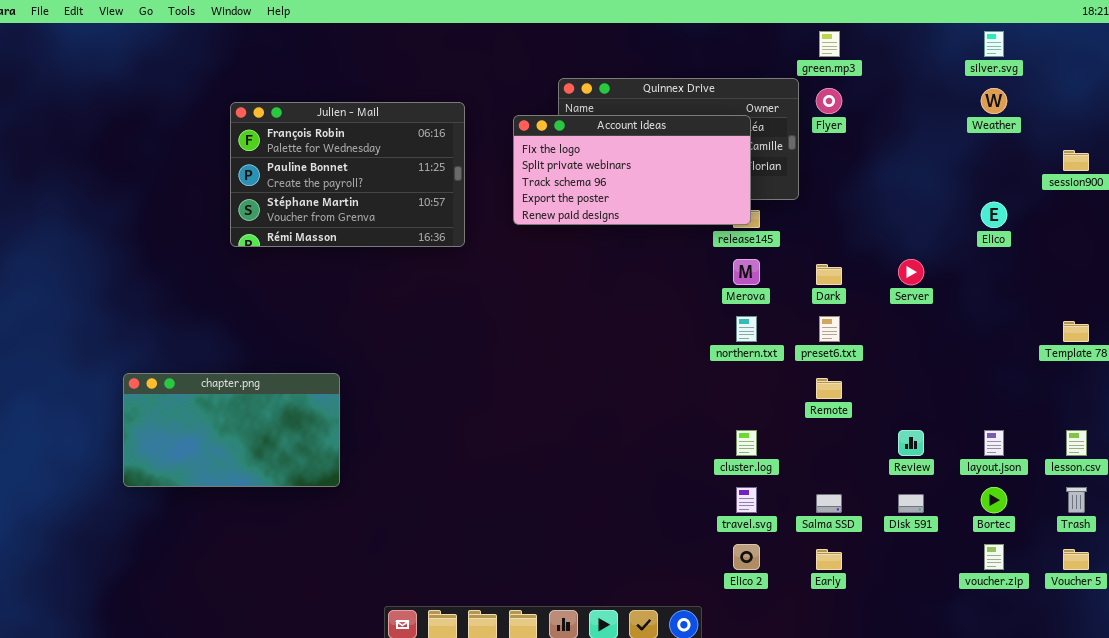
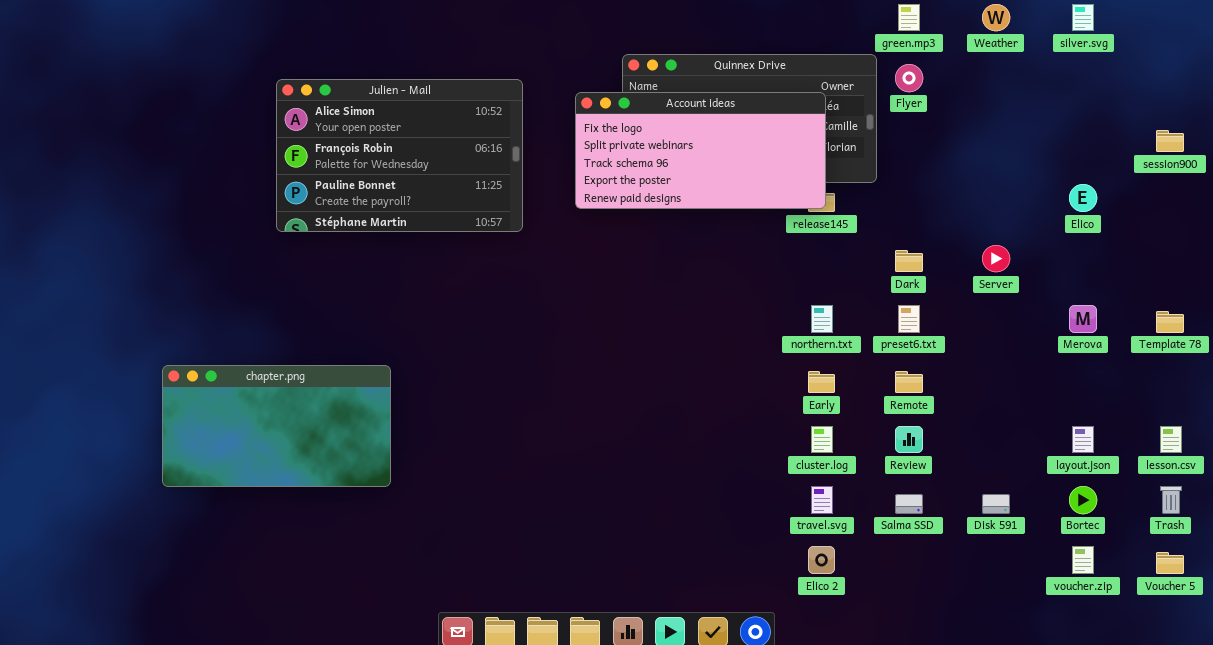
Weather: [981,88,1007,114] -> [982,4,1010,31], moved
Julien - Mail: [230,102,465,247] -> [276,79,523,232], scrolled up 1 row
Merova: [733,259,760,285] -> [1069,305,1097,333], moved
Review: [898,430,924,456] -> [895,426,923,453], moved
Early: [816,549,842,570] -> [808,371,835,393], moved

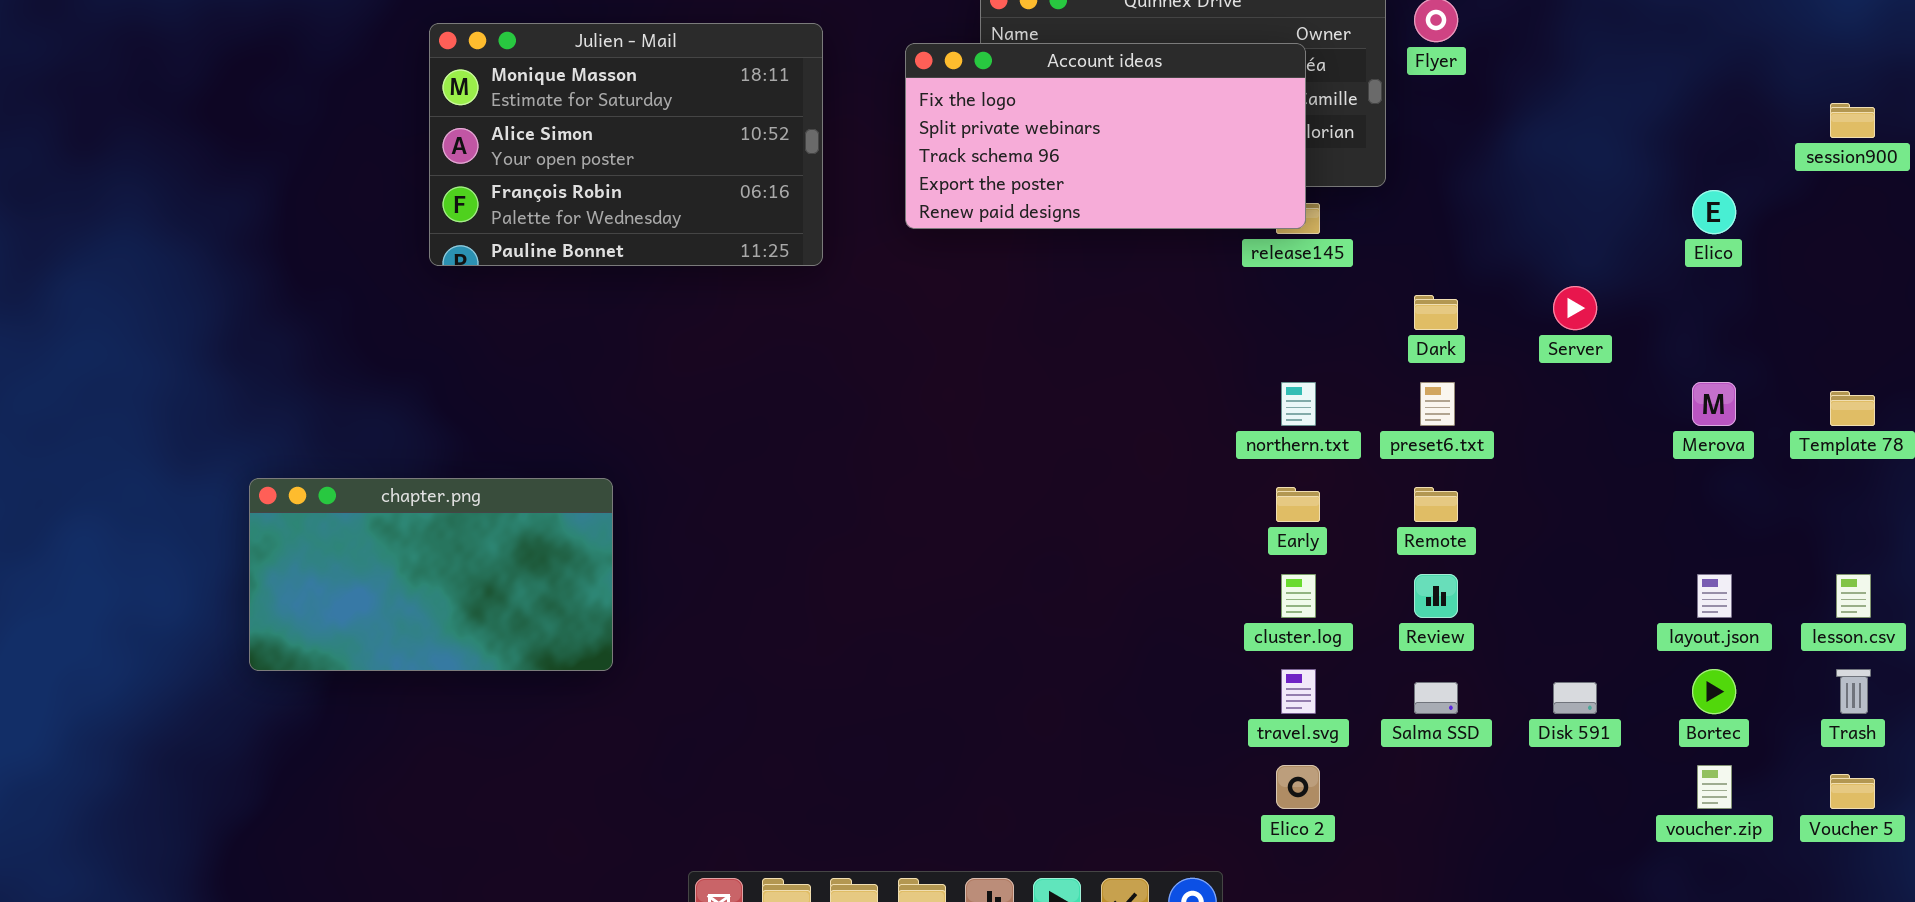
Julien - Mail: [276,79,523,232] -> [429,23,823,266], scrolled up 1 row

